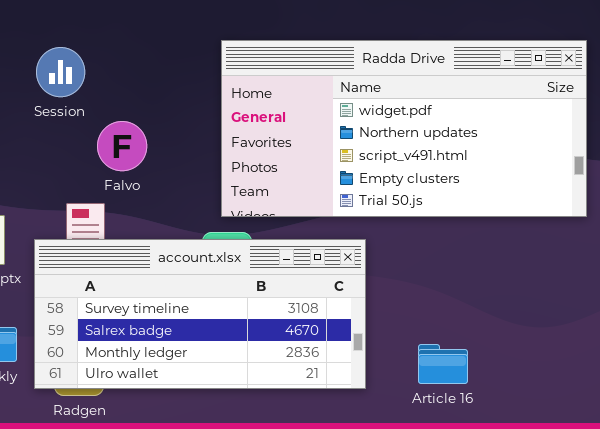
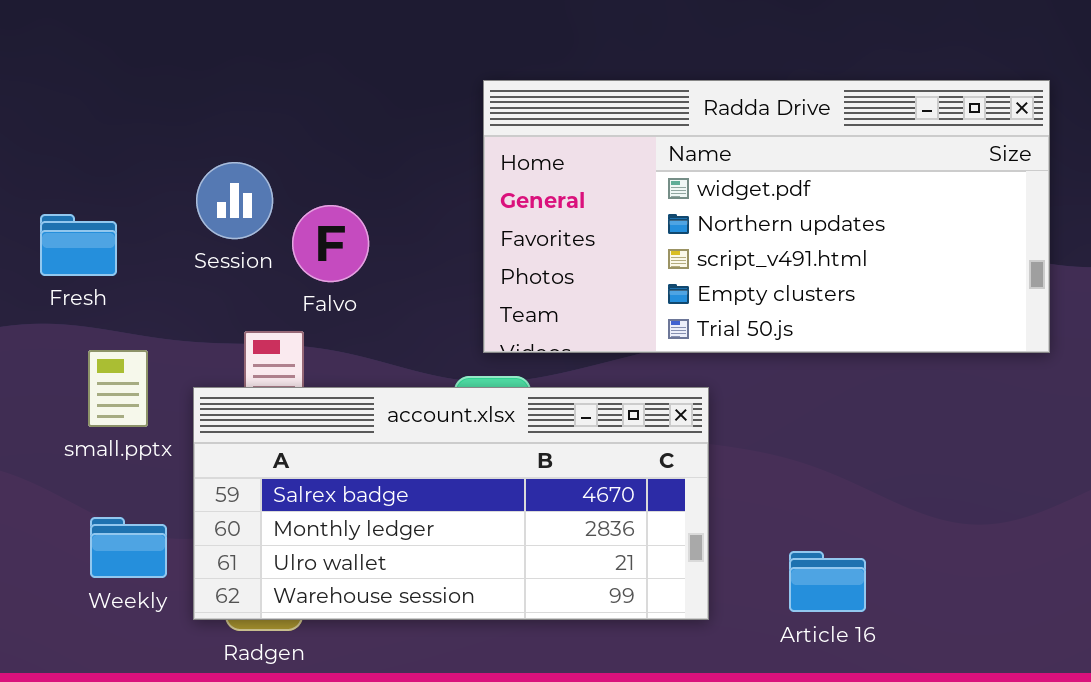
Session: [36,47,85,97] -> [196,162,273,239], moved
account.xlsx: [34,239,366,389] -> [193,387,709,620], scrolled down 1 row

